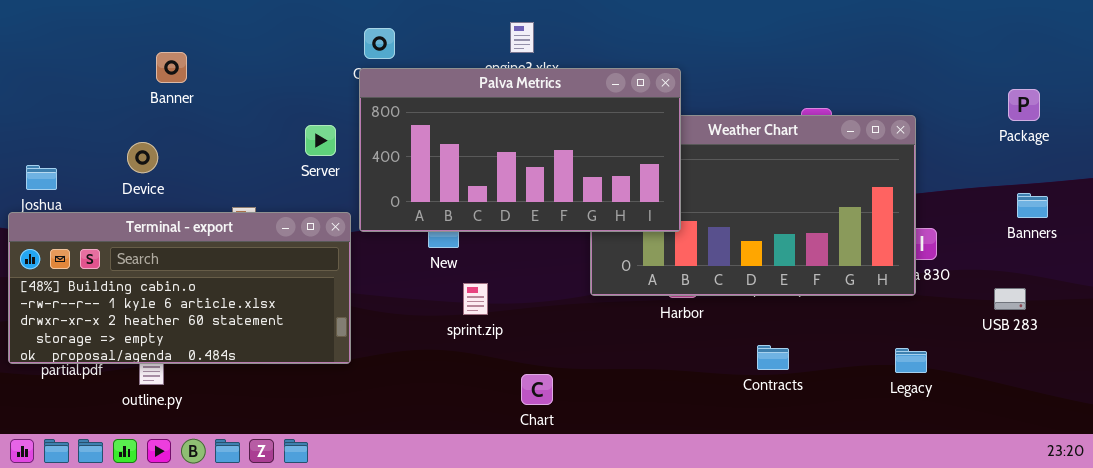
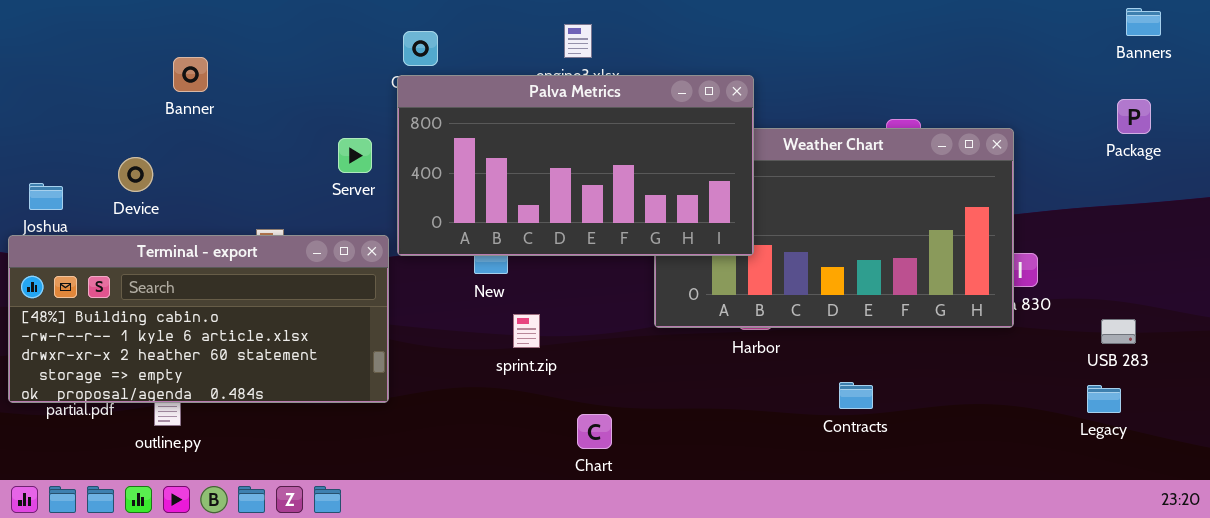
Device: [127,142,158,173] -> [118,157,153,192], moved
Banners: [1017,193,1048,218] -> [1126,8,1161,36], moved
Legacy: [895,348,927,373] -> [1087,385,1121,413], moved

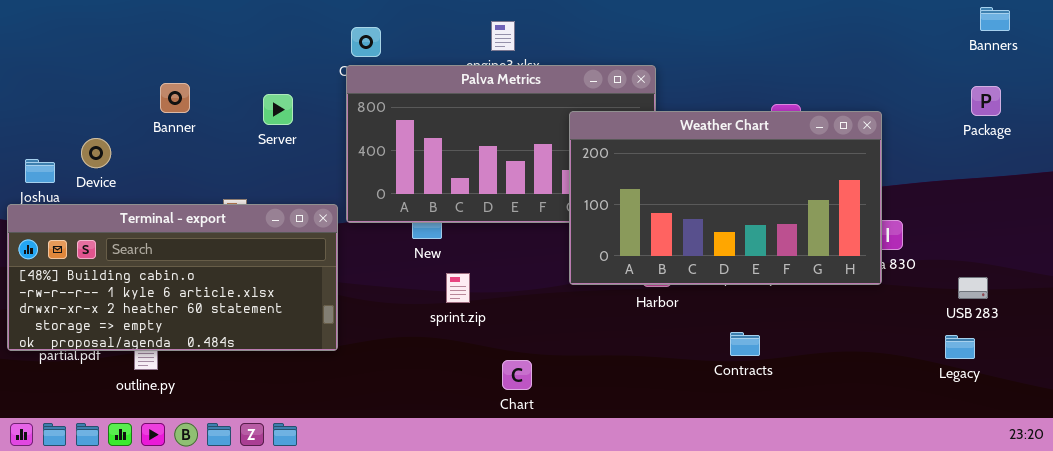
Banner: [173,57,208,92] -> [160,83,190,113], moved
Weather Chart: [654,128,1014,328] -> [569,111,882,285], raised
Server: [338,138,372,173] -> [263,94,293,125], moved
Device: [118,157,153,192] -> [81,138,111,168], moved

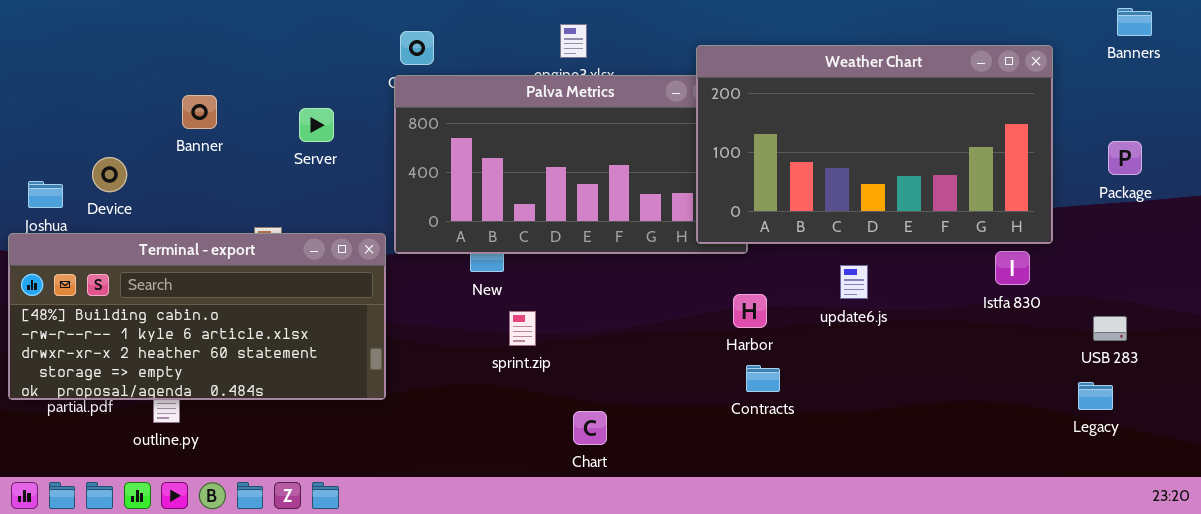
Package: [971,86,1001,116] -> [1108,141,1142,175], moved
Weather Chart: [569,111,882,285] -> [696,45,1053,244], moved
Contracts: [730,332,760,356] -> [746,365,780,392], moved

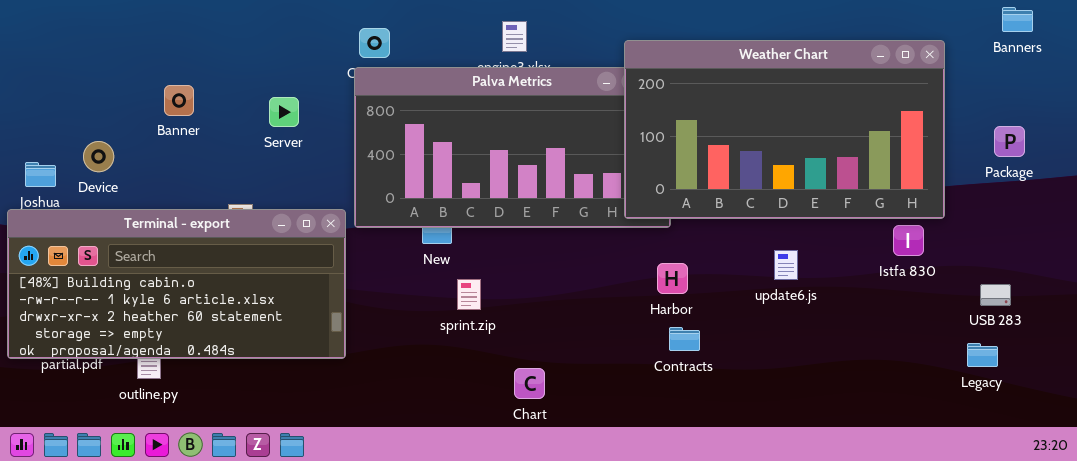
update6.js: [840,265,868,299] -> [774,250,798,280], moved

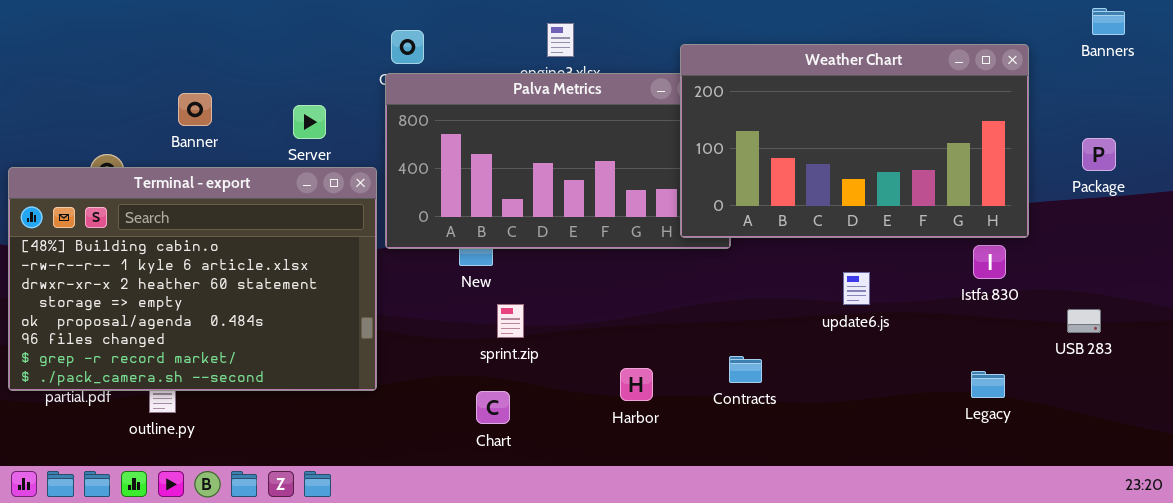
Terminal - export: [7,209,346,359] -> [8,167,377,391], resized
Harbor: [657,263,688,294] -> [620,368,653,401], moved
Legacy: [967,343,998,367] -> [971,371,1005,398], moved
Chart: [514,368,545,399] -> [476,391,510,424], moved

